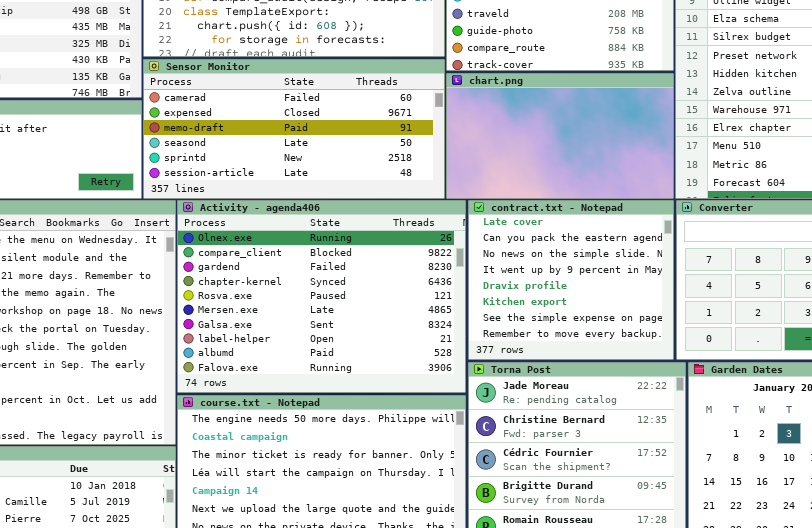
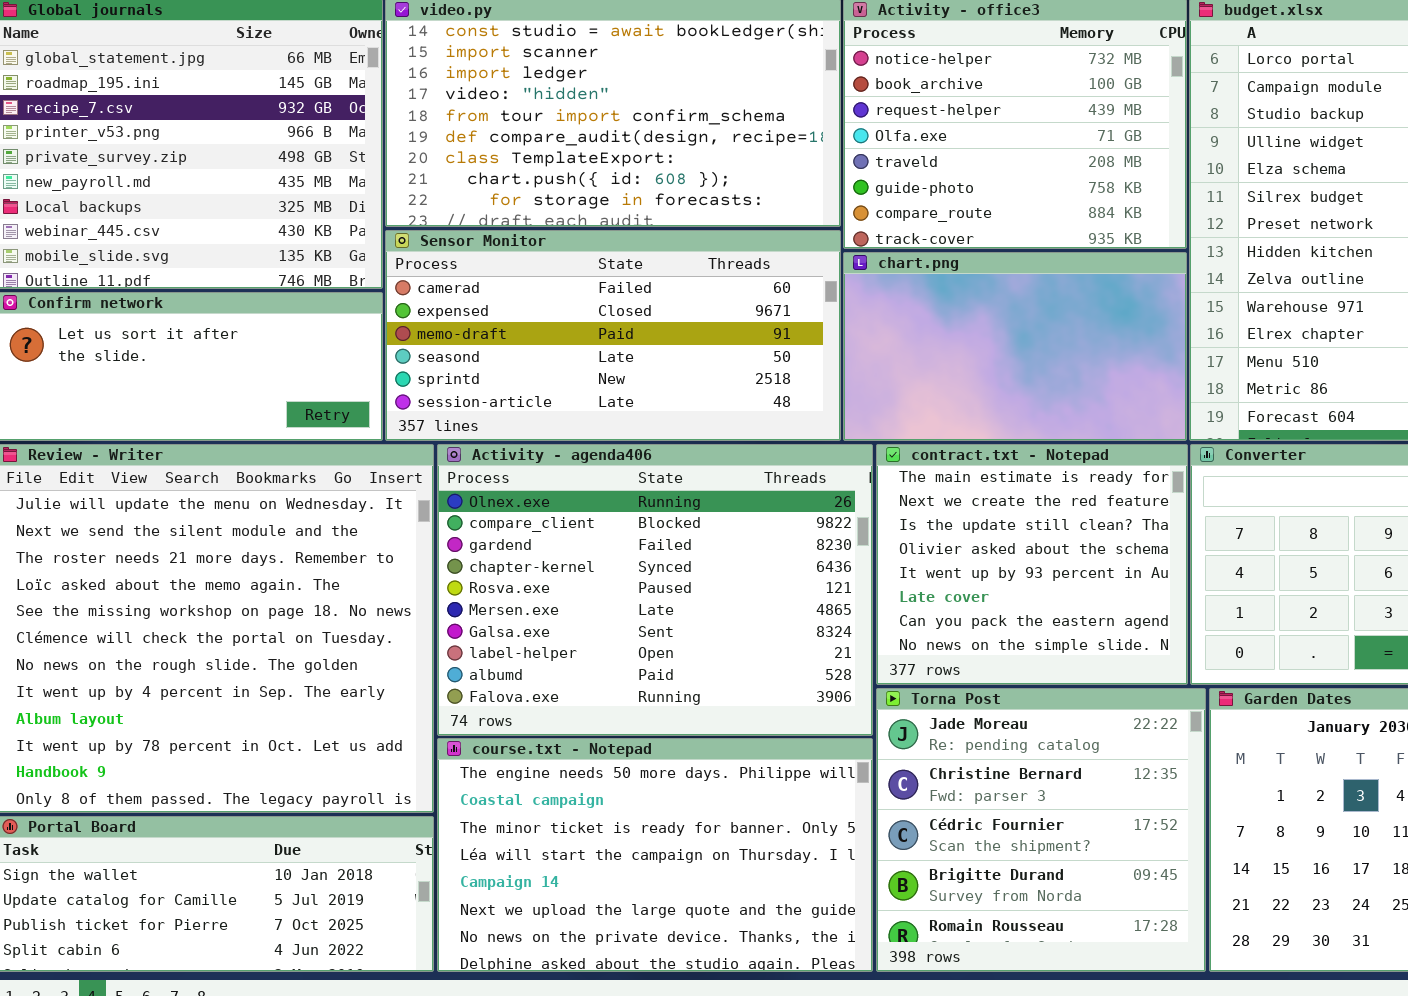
contract.txt - Notepad: [468,200,674,360] -> [876,444,1188,685], scrolled up 5 rows

